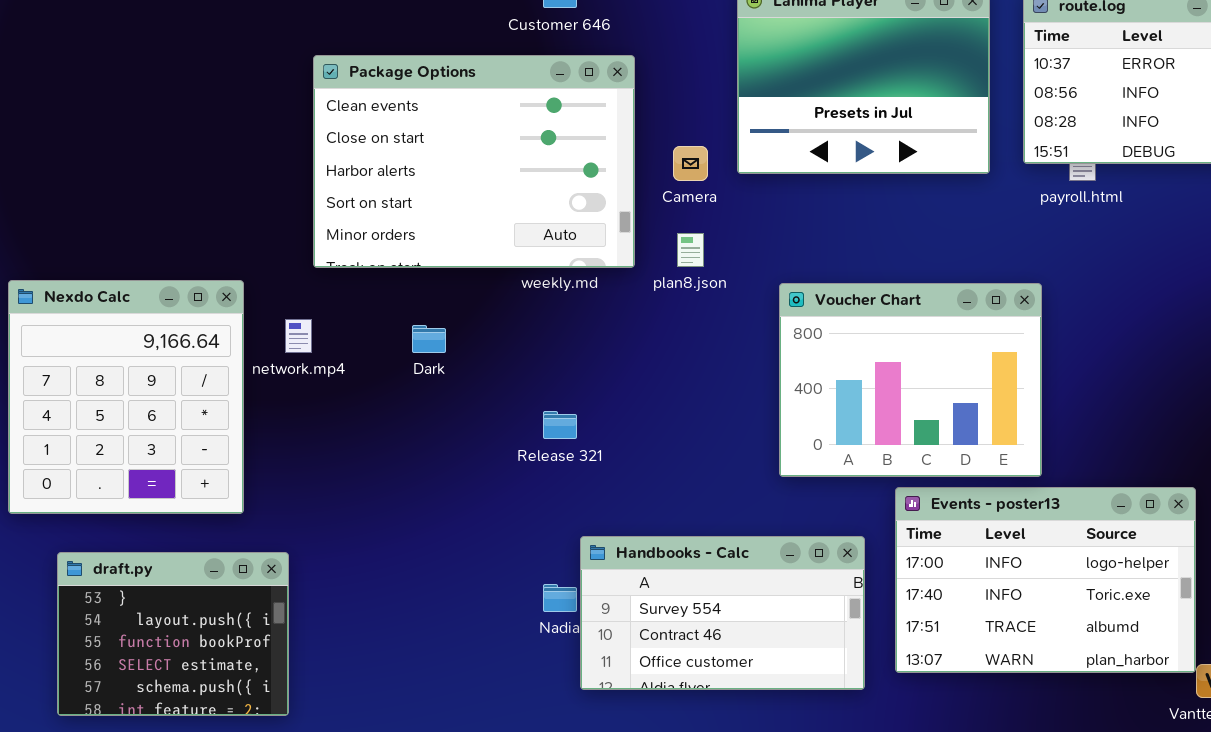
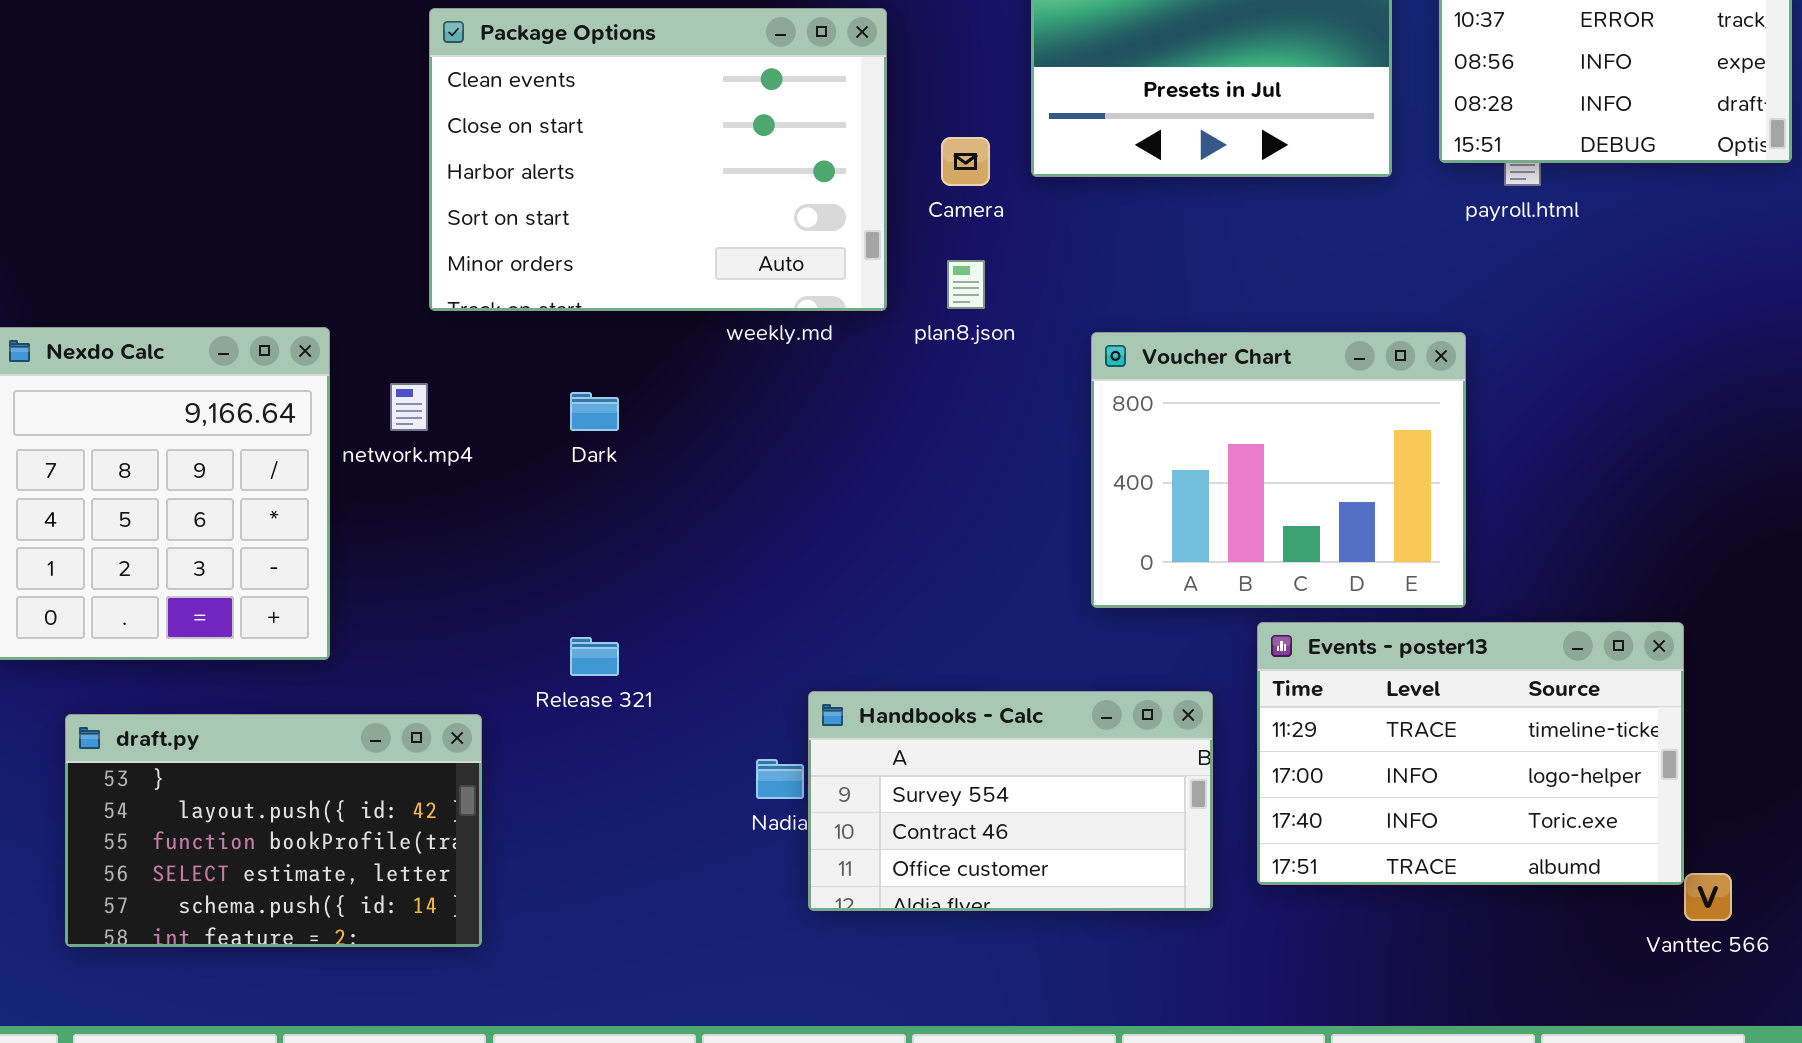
Release 321: [543,411,577,439] -> [570,637,619,676], moved
Events - poster13: [895,487,1196,673] -> [1257,622,1684,885], scrolled up 1 row
draft.py: [57,552,289,716] -> [65,714,482,947], resized

